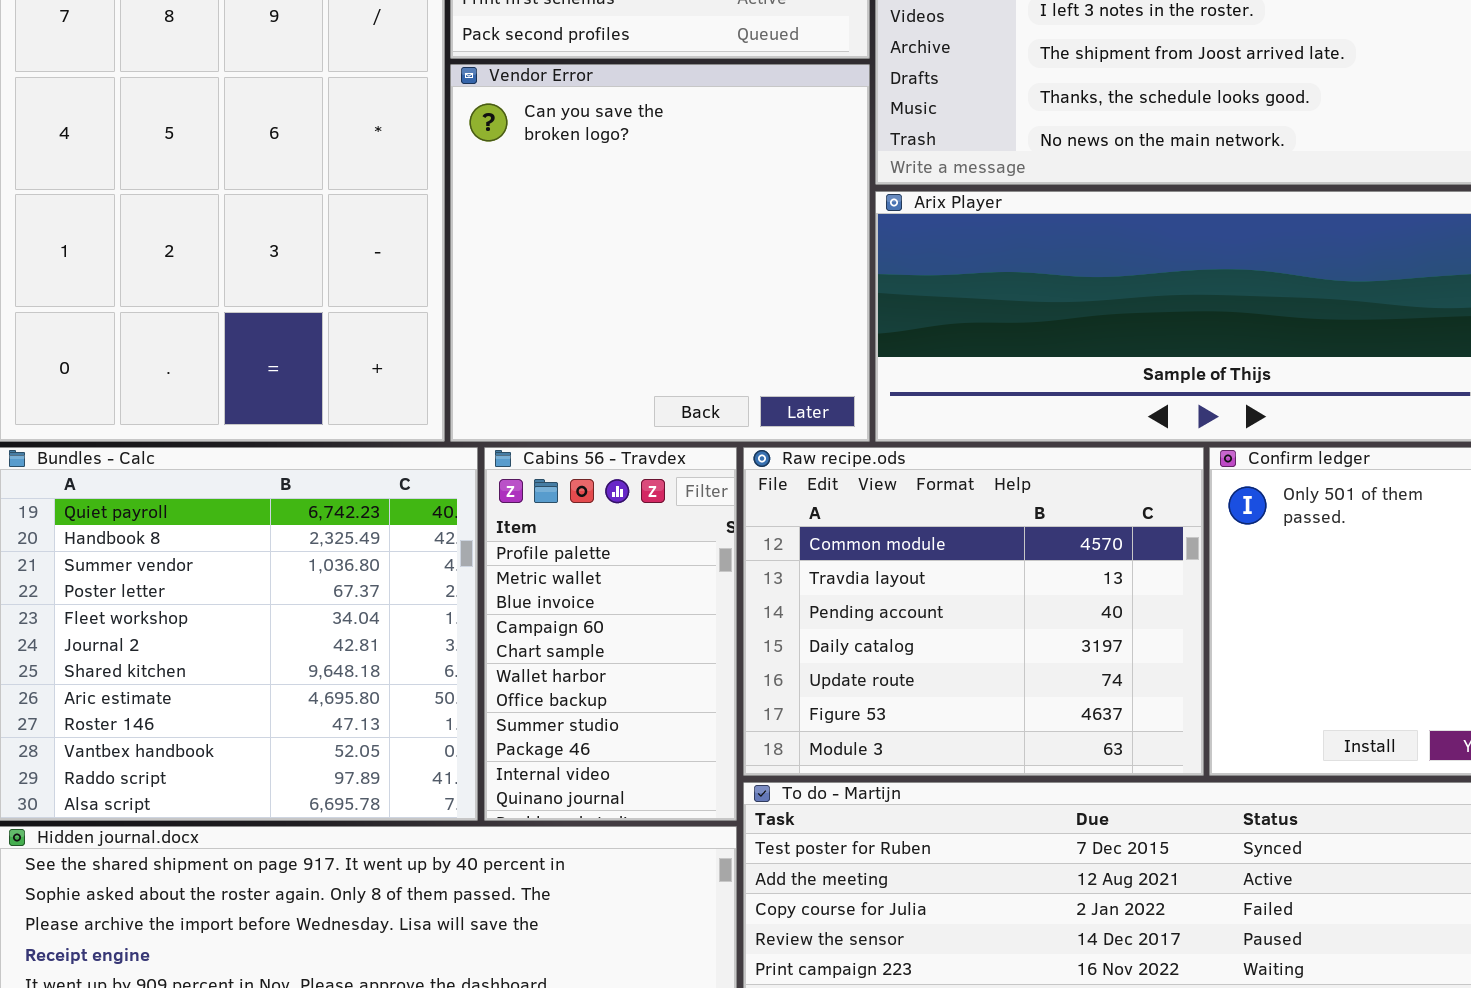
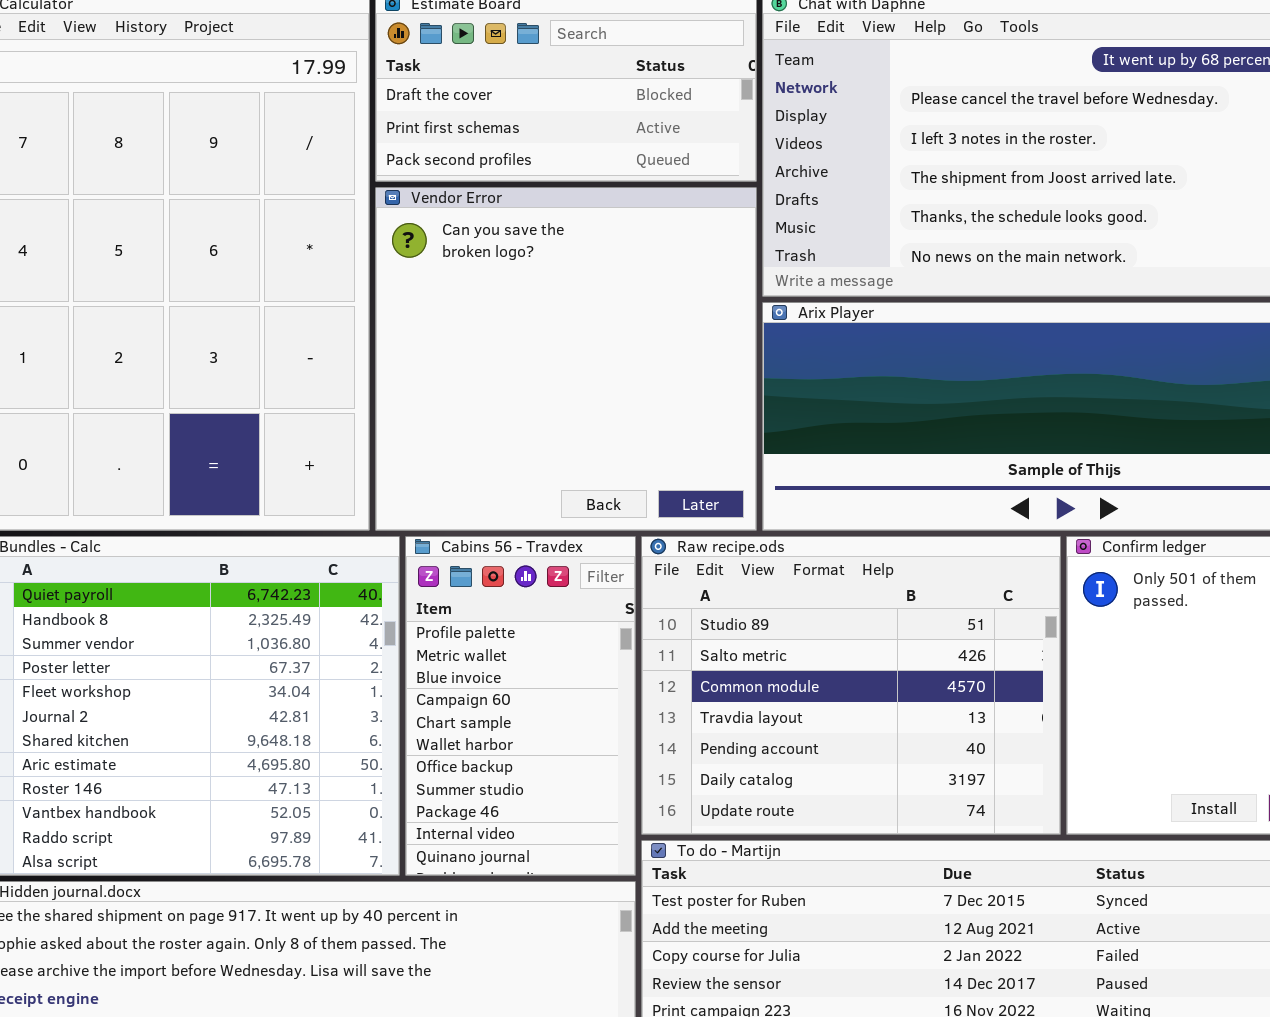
Raw recipe.ods: [743,447,1204,776] -> [641,536,1061,835], scrolled up 2 rows

